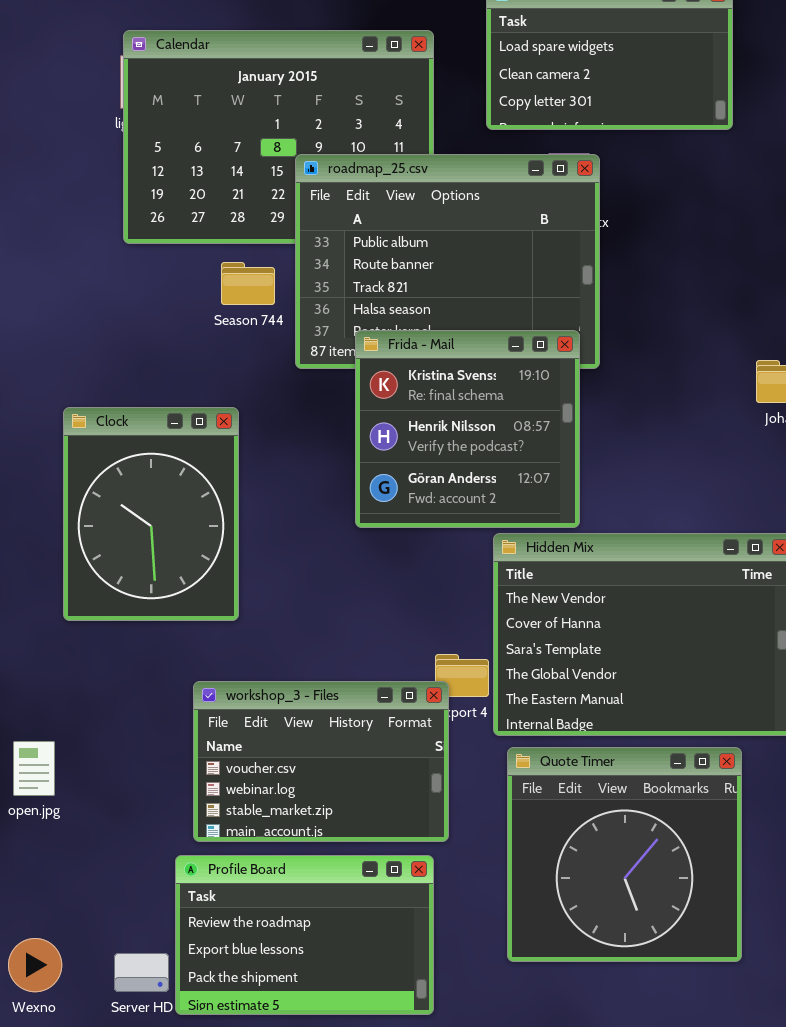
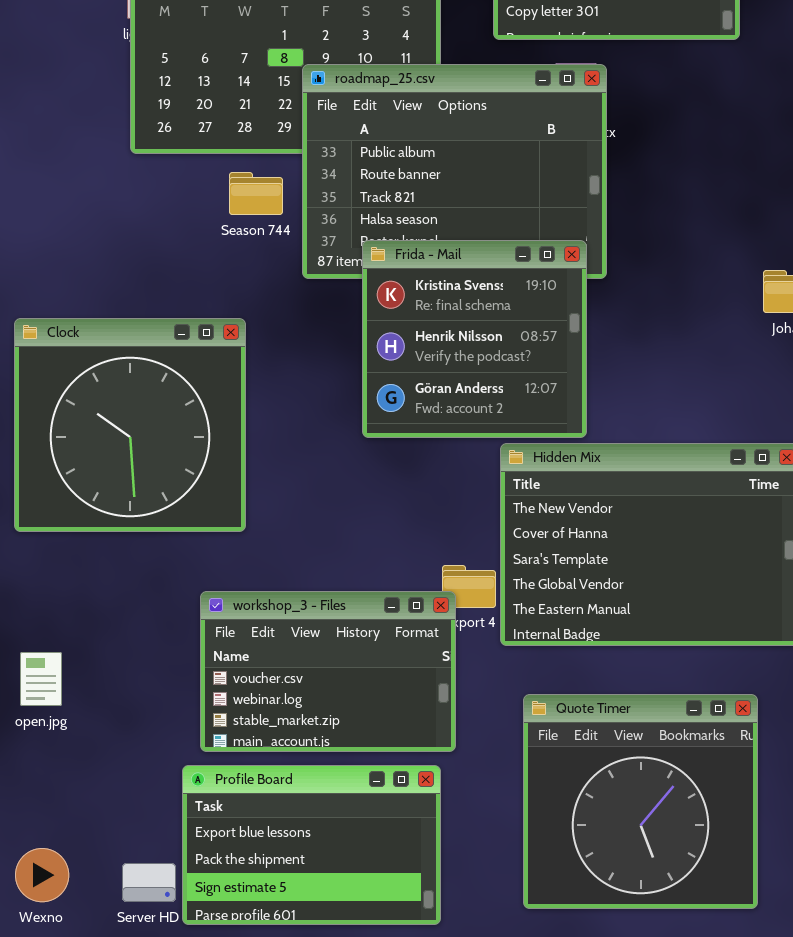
Clock: [63,407,239,621] -> [14,318,246,532], resized
Quote Timer: [507,747,742,962] -> [523,694,758,909], moved
Profile Board: [175,855,434,1015] -> [182,765,441,925], scrolled down 1 row

